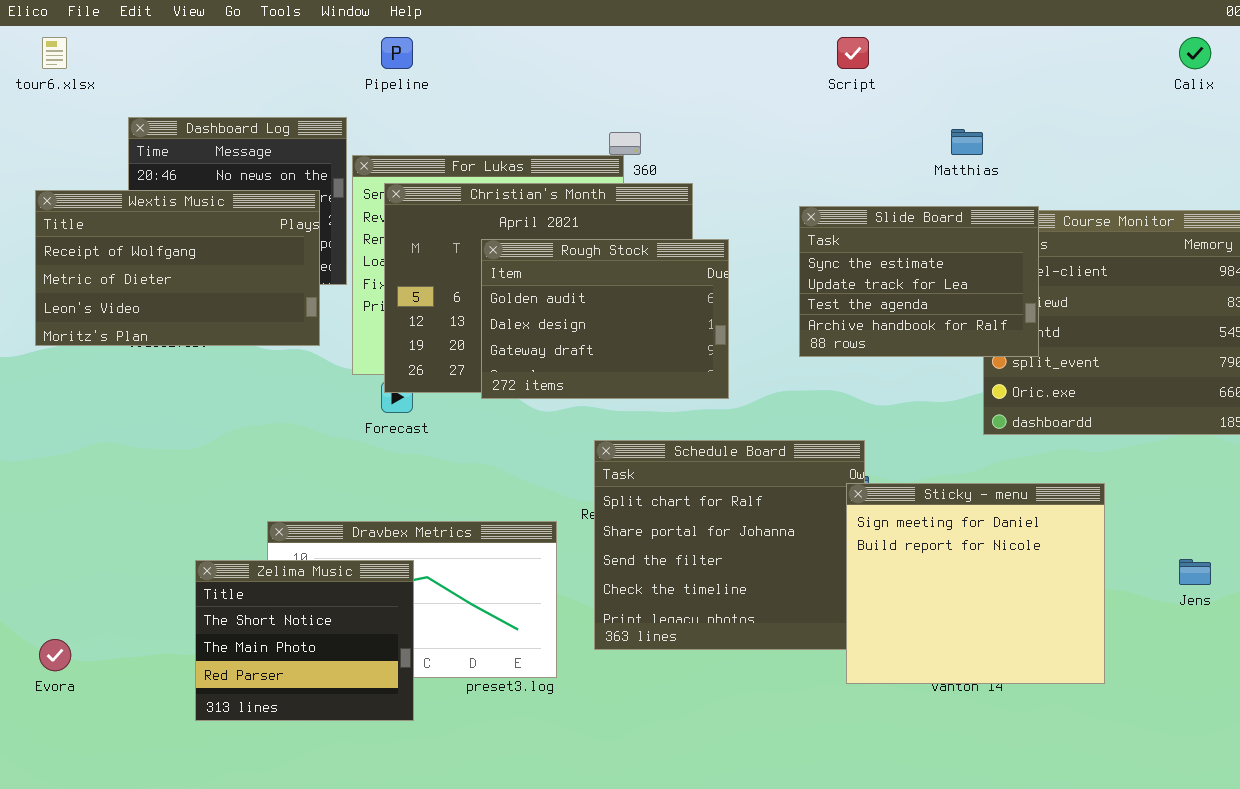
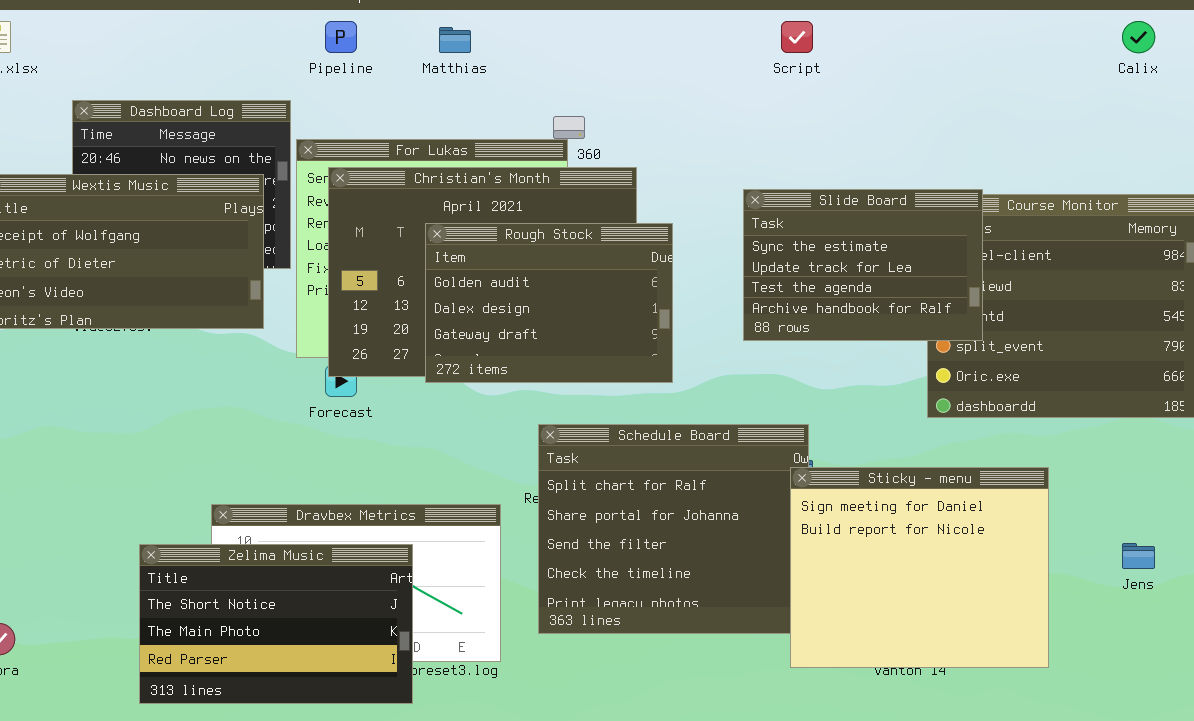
Matthias: [951,129,983,155] -> [439,27,471,53], moved
Zelima Music: [195,560,414,721] -> [139,544,413,704], resized

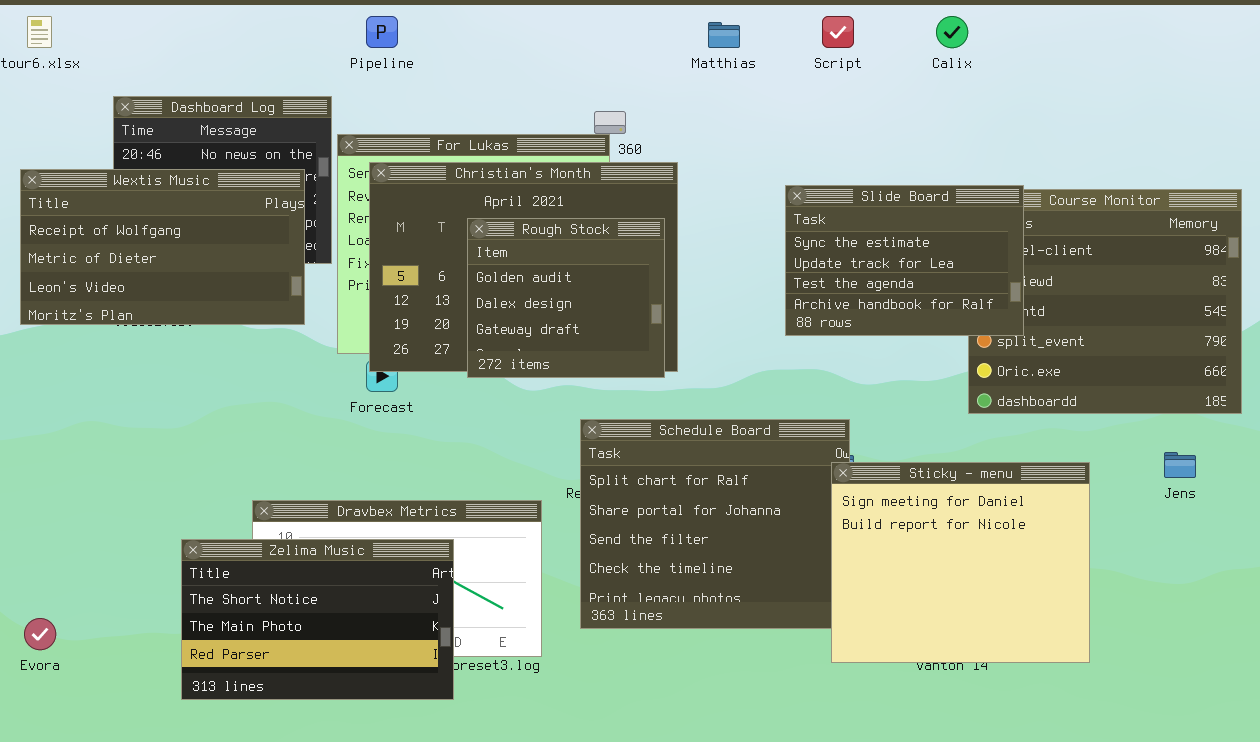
Calix: [1122,21,1155,53] -> [936,16,968,48], moved
Matthias: [439,27,471,53] -> [708,22,740,48], moved
Rough Stock: [425,223,673,383] -> [467,218,665,378], resized
Jens: [1122,543,1155,569] -> [1164,452,1196,478], moved

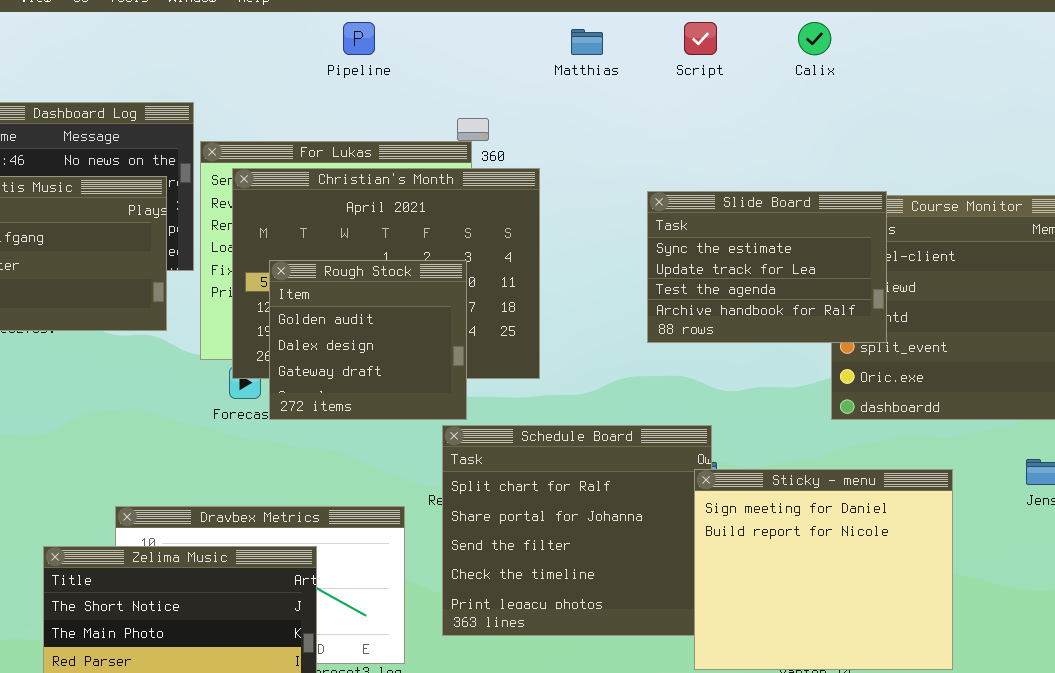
Pipeline: [366,16,398,48] -> [343,22,375,55], moved
Rough Stock: [467,218,665,378] -> [269,260,467,420], moved

